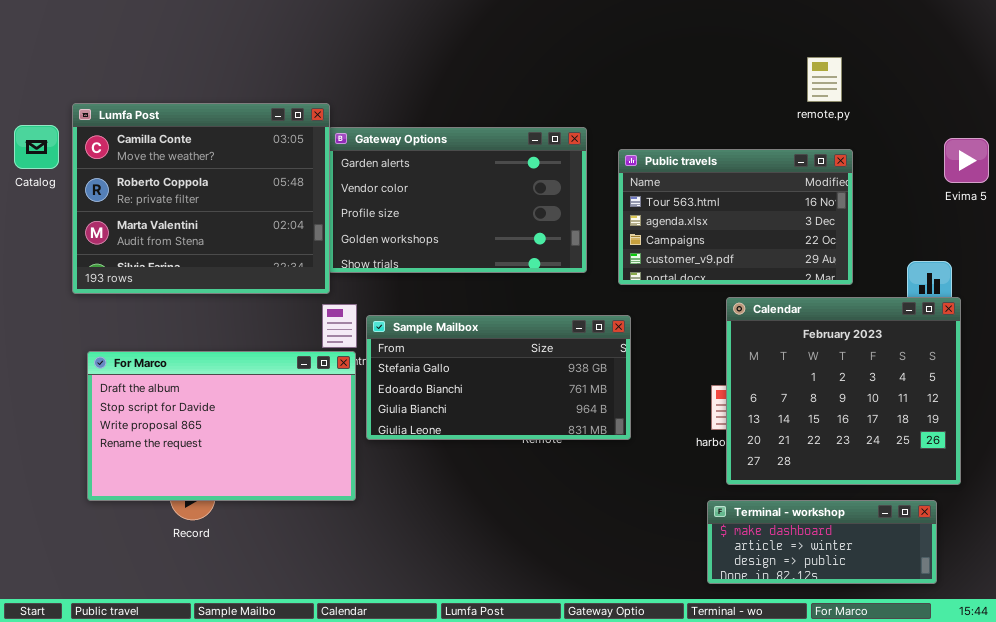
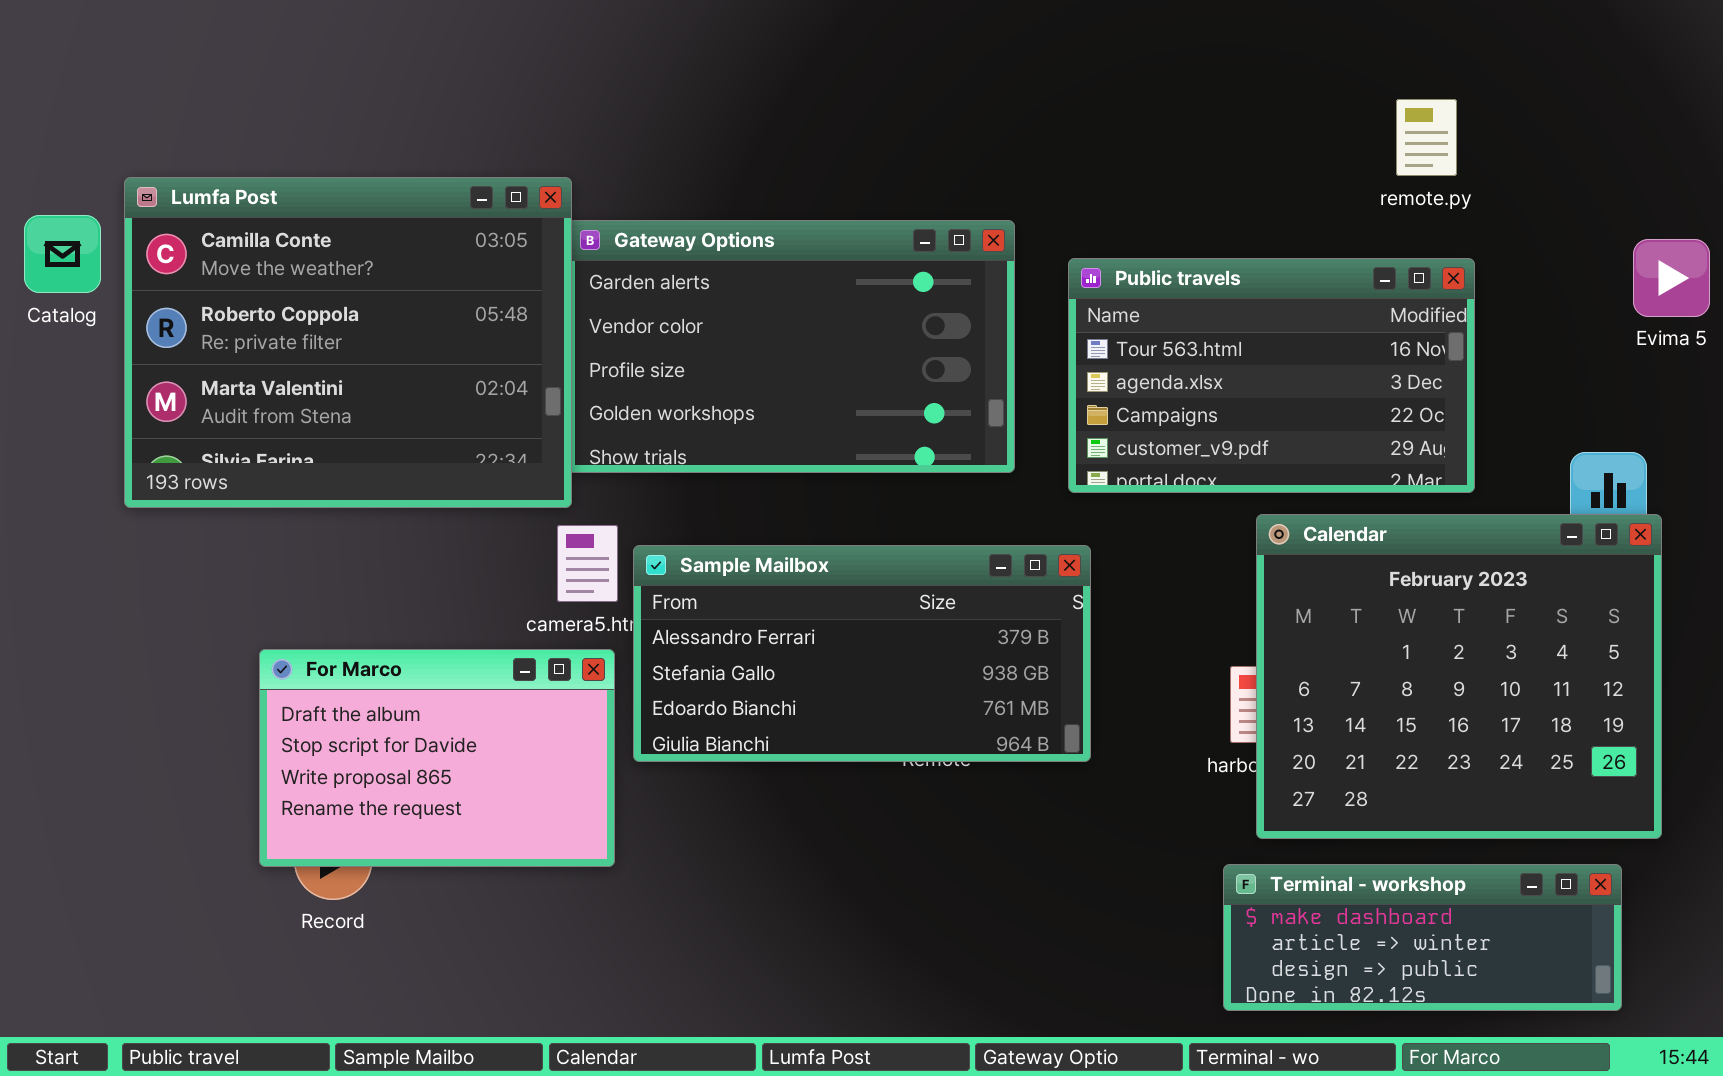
Sample Mailbox: [366,315,631,440] -> [633,545,1091,762], scrolled up 1 row
For Marco: [87,351,356,501] -> [259,649,615,867], resized

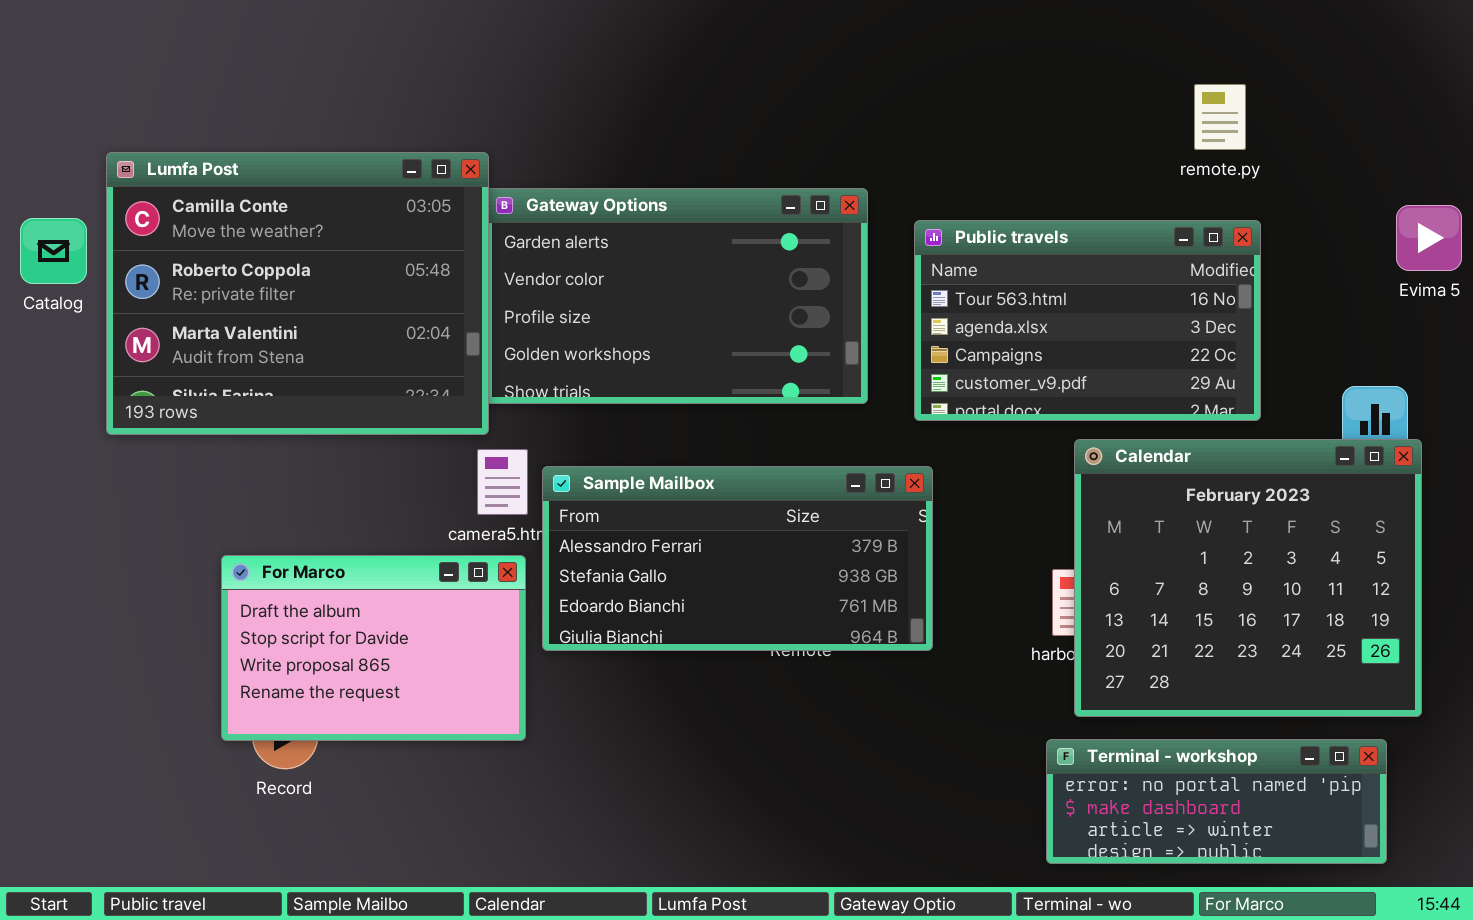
Catalog: [24,215,101,293] -> [20,218,87,284], moved
Terminal - workshop: [1223,864,1622,1011] -> [1046,739,1387,864], scrolled up 1 row

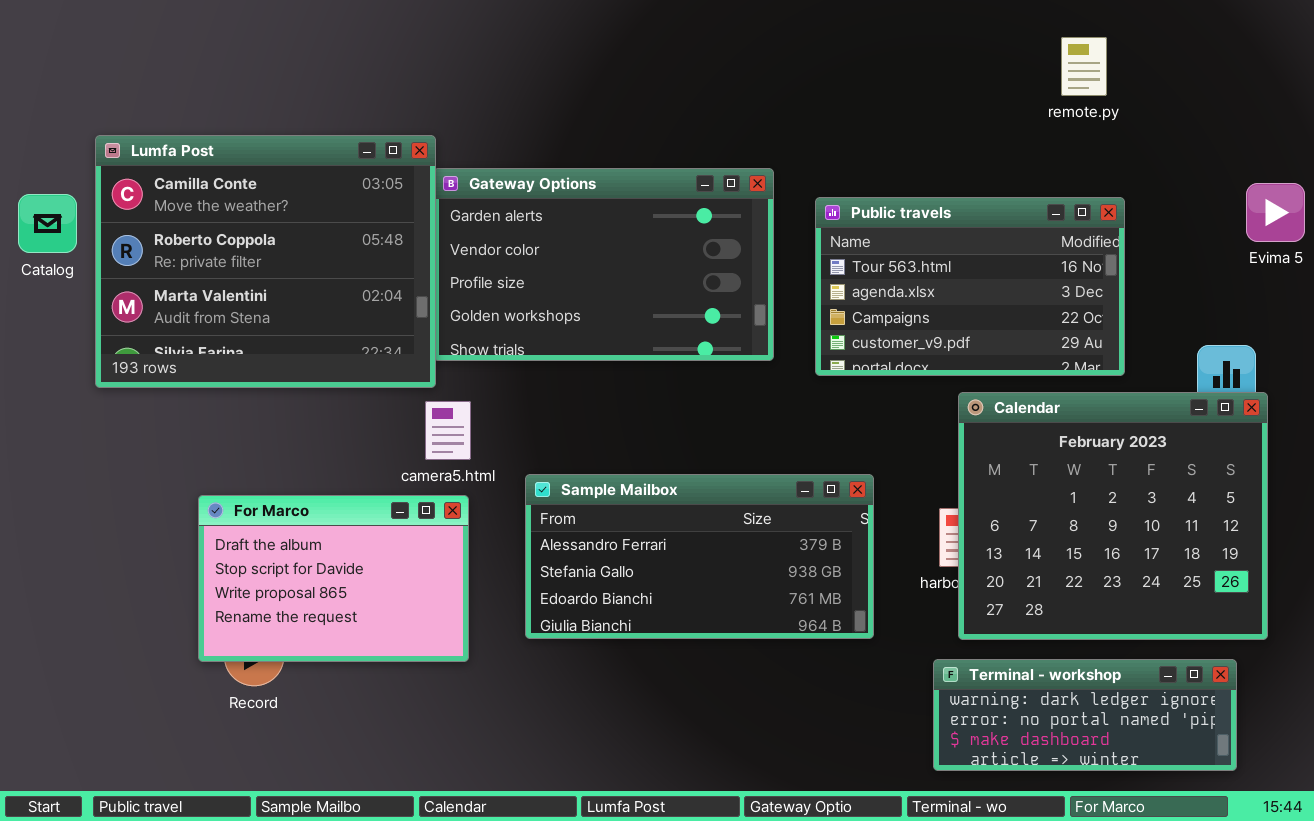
remote.py: [1194,84,1246,150] -> [1061,37,1107,96], moved
Sample Mailbox: [542,466,933,651] -> [525,474,874,639], moved
Terminal - workshop: [1046,739,1387,864] -> [933,659,1237,771], scrolled up 1 row

